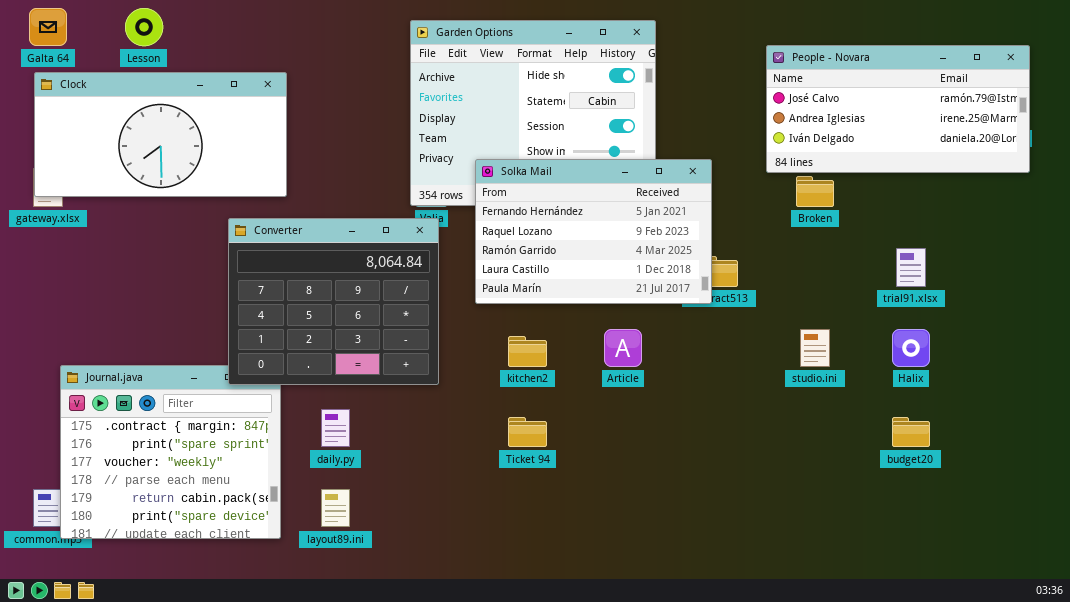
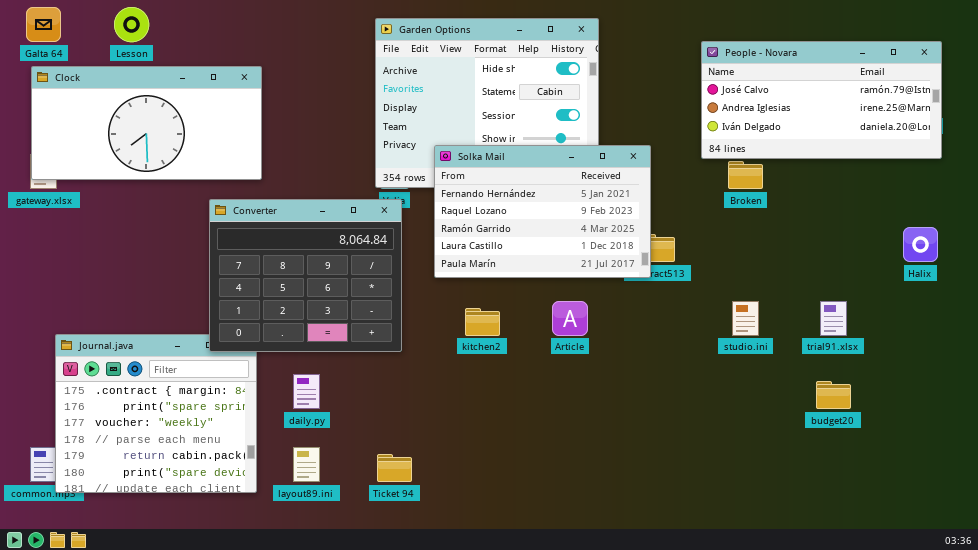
trial91.xlsx: [896,248,926,287] -> [820,301,847,336], moved
Halix: [892,329,930,367] -> [903,227,938,262], moved
Ticket 94: [508,417,547,447] -> [377,454,412,482], moved

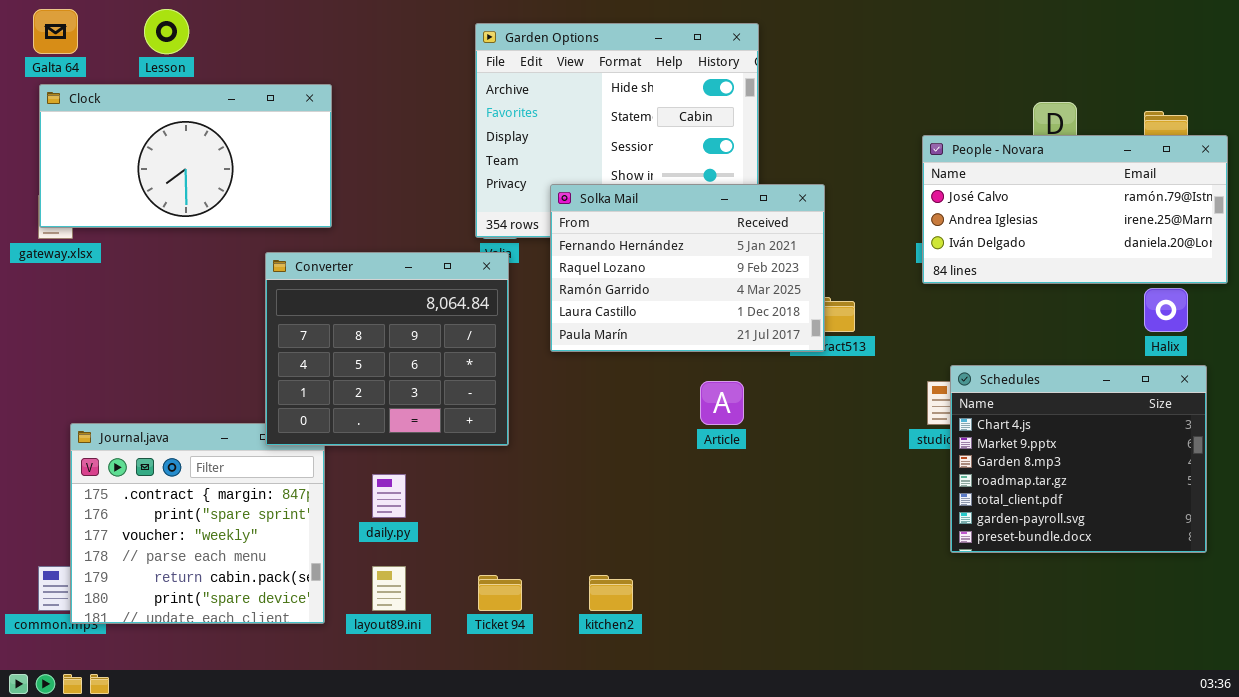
People - Novara: [701,41,942,159] -> [922,135,1228,284], moved
Schedules: none -> [950,365,1207,553], opened
kitchen2: [465,308,500,336] -> [589,575,633,611], moved

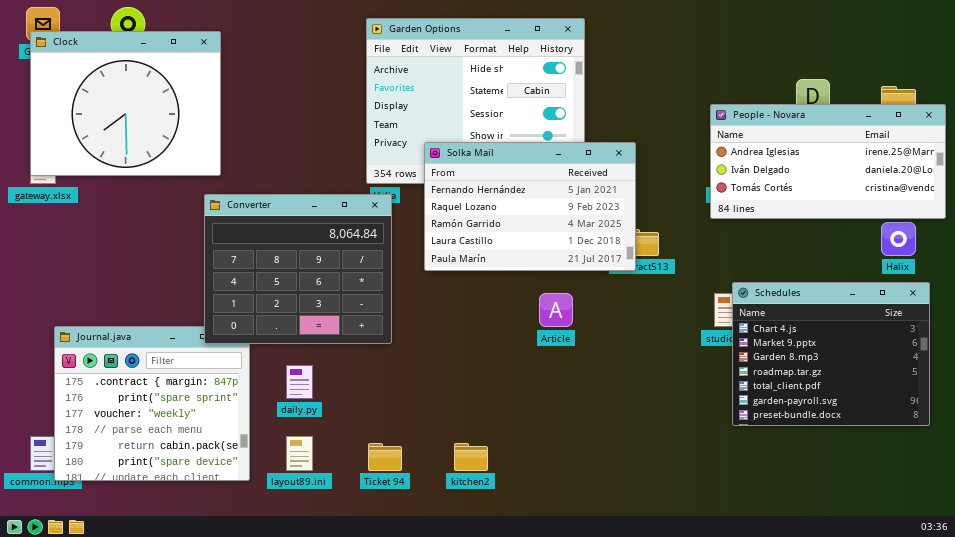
Clock: [39,84,332,228] -> [30,31,221,176], resized
People - Novara: [922,135,1228,284] -> [710,104,946,219], scrolled down 1 row

